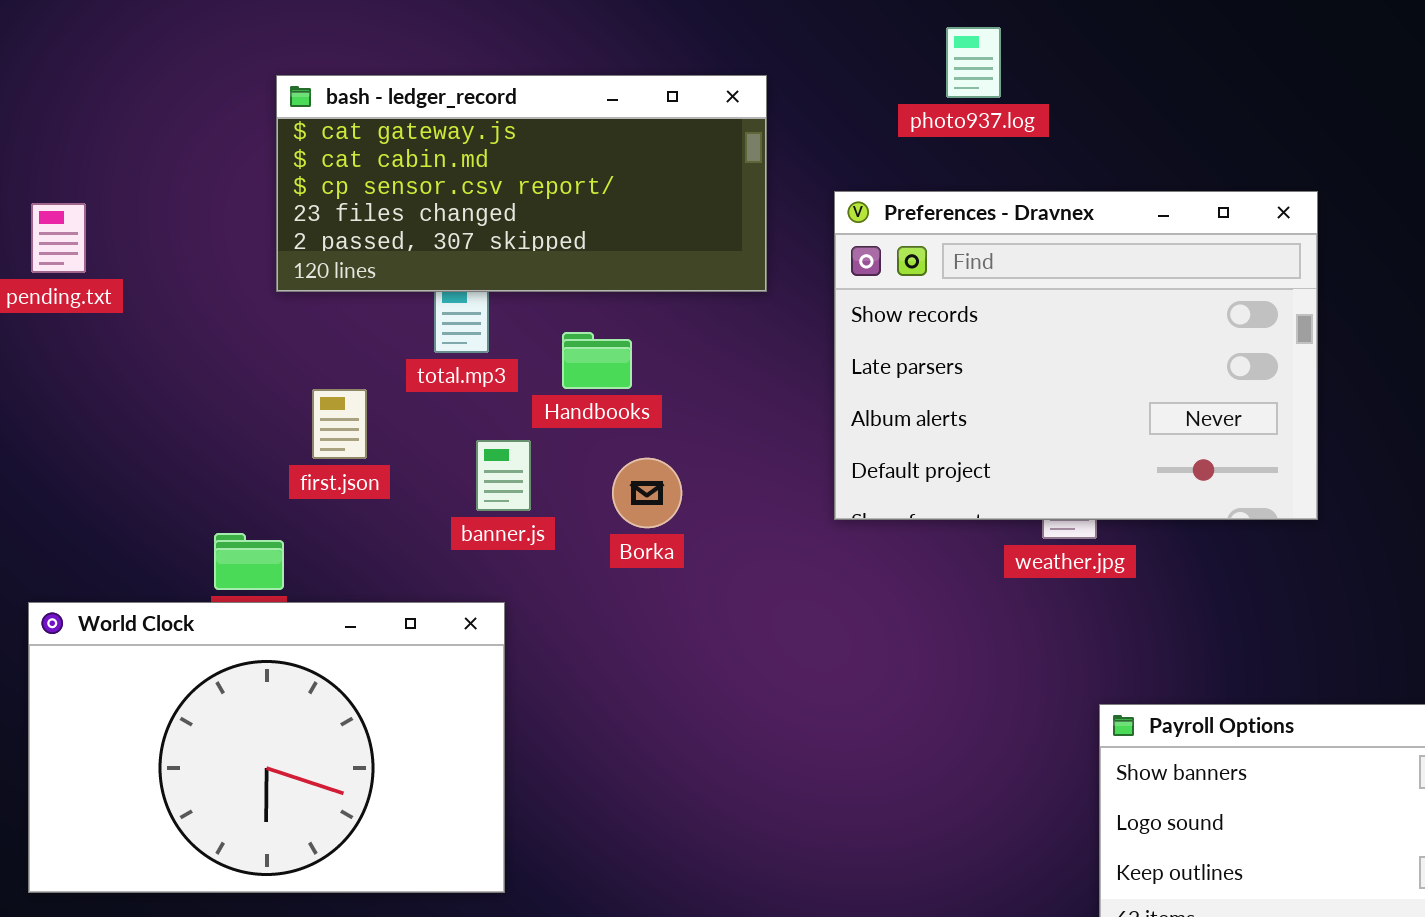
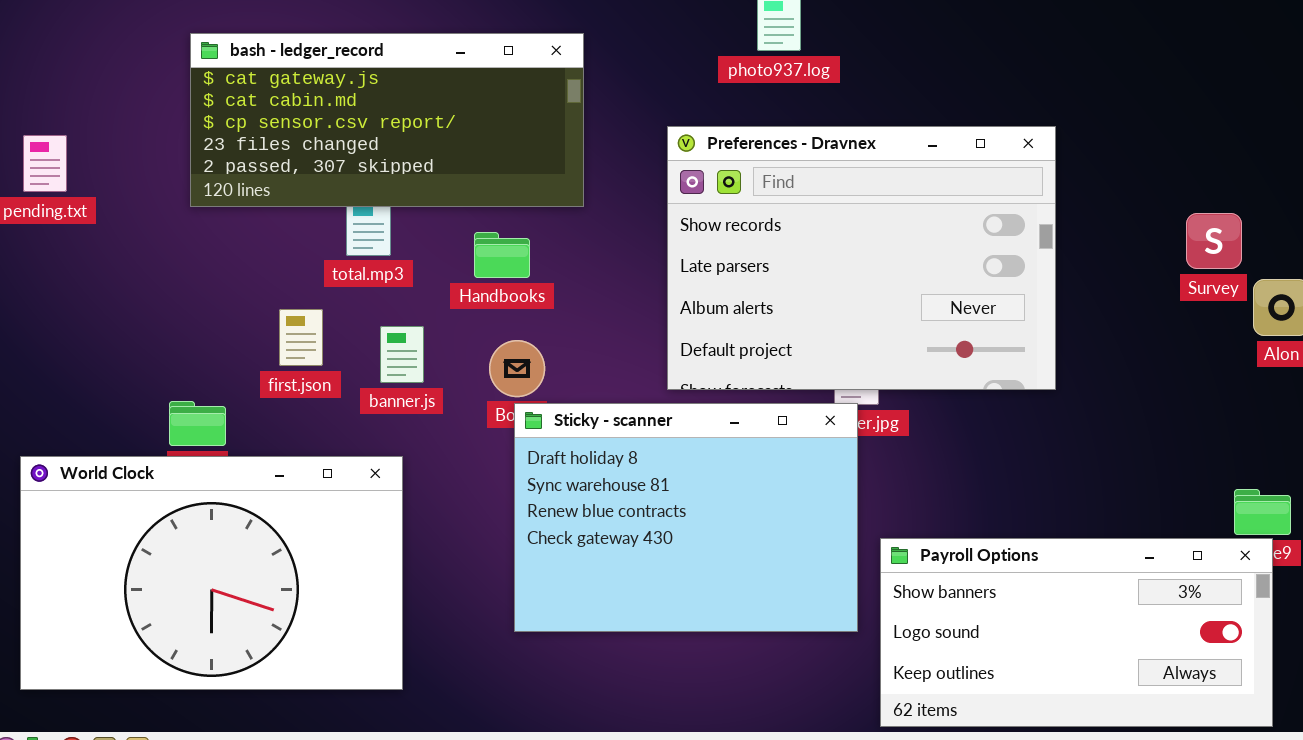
bash - ledger_record: [276,75,767,292] -> [190,33,584,207], moved
Handbooks: [562,332,632,389] -> [474,232,530,278], moved
first.json: [312,389,367,459] -> [279,309,323,366], moved
Sticky - scanner: none -> [514,403,858,632], opened

